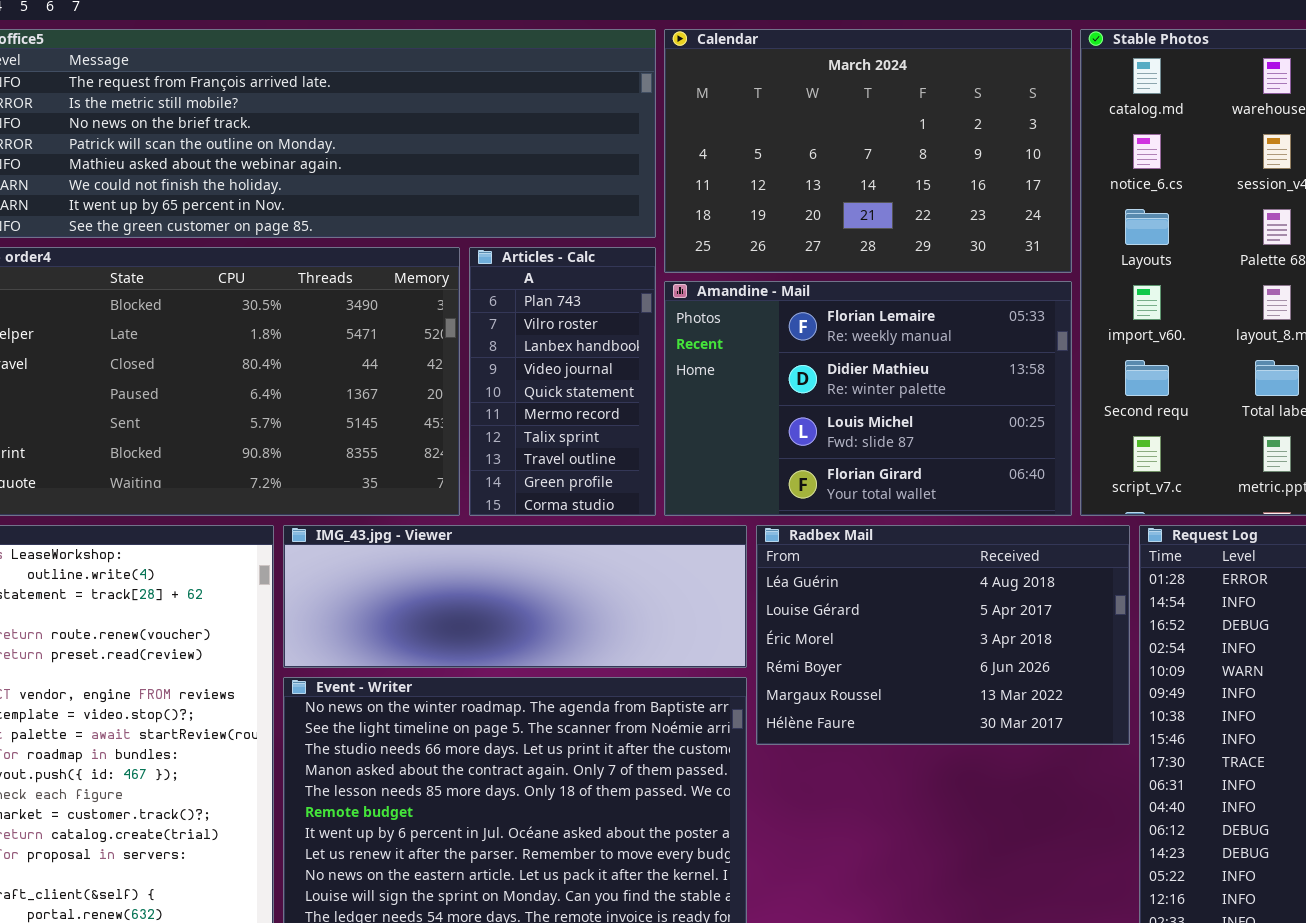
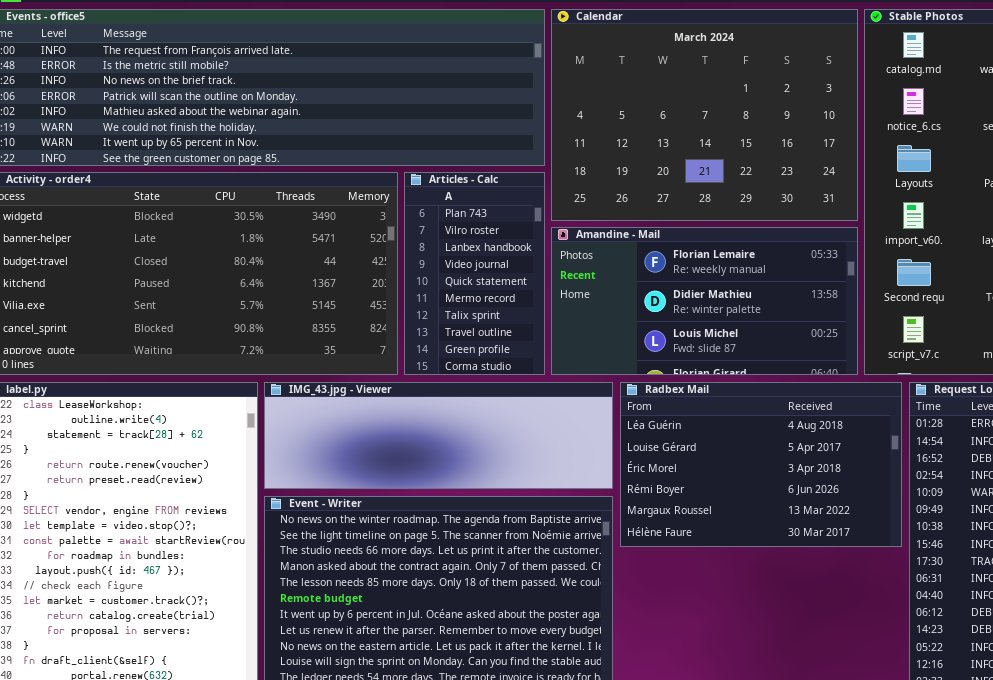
Calendar: [664,29,1072,273] -> [551,9,858,221], resized
Amandine - Mail: [664,281,1072,516] -> [551,227,858,375], resized

